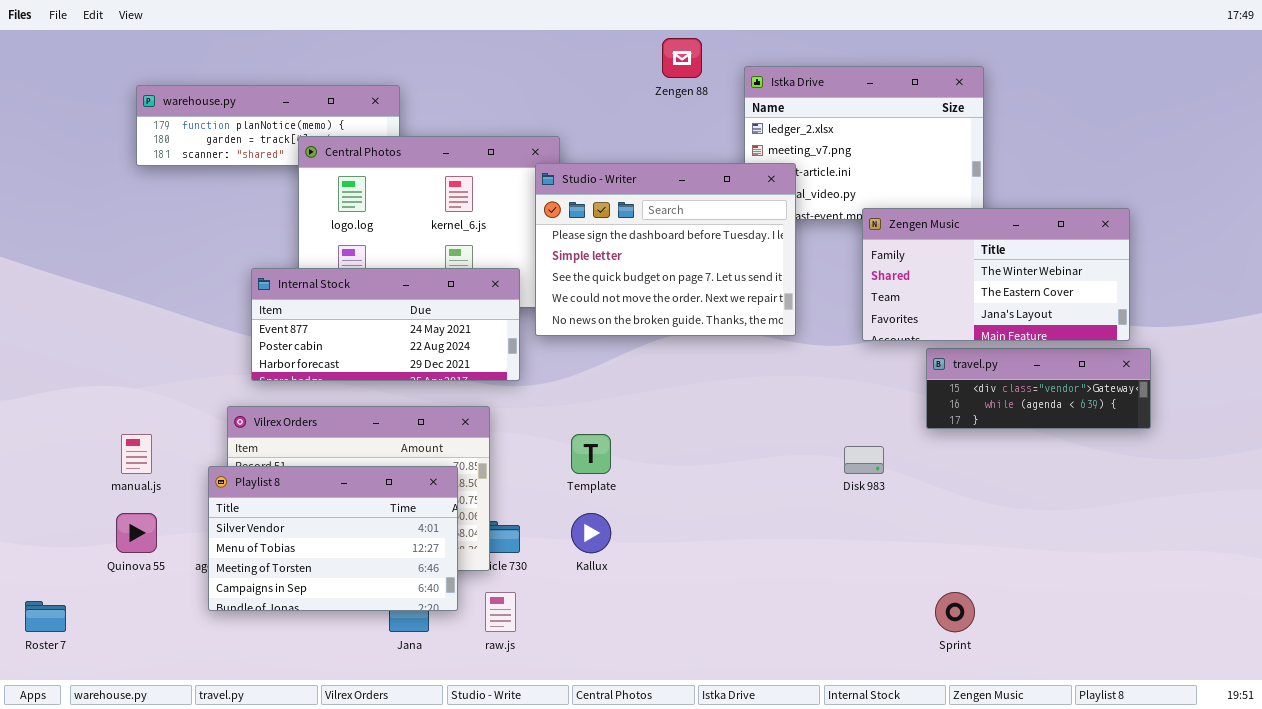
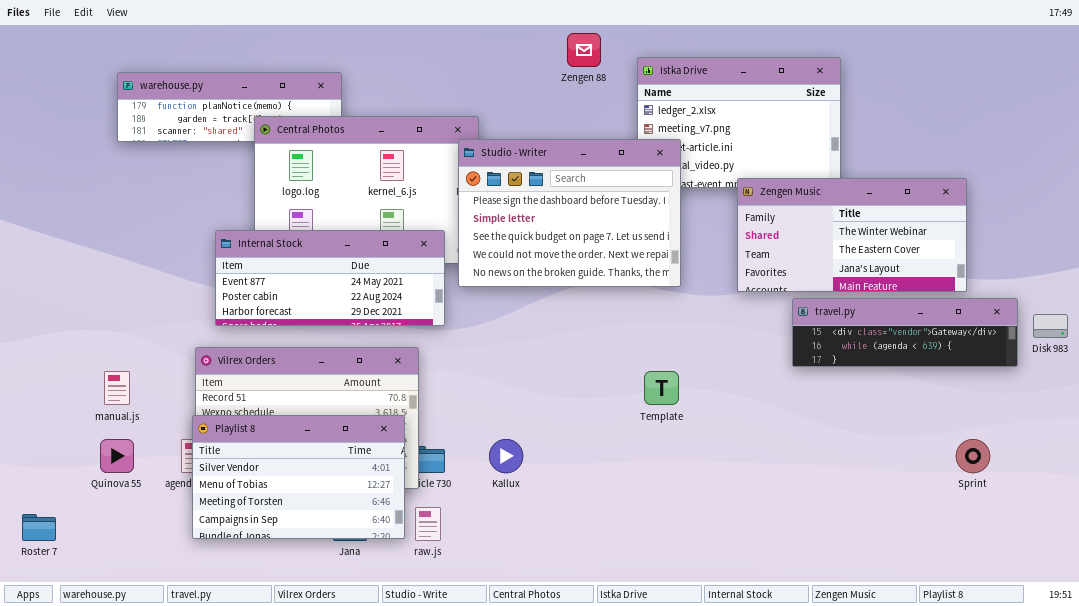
travel.py: [926,348,1151,429] -> [792,298,1018,367], resized
Template: [571,434,611,474] -> [644,371,679,405], moved
Disk 983: [844,446,884,474] -> [1033,314,1068,338], moved
Playlist 8: [208,466,458,611] -> [192,415,405,539], moved
Sprint: [935,592,975,632] -> [956,439,990,473], moved

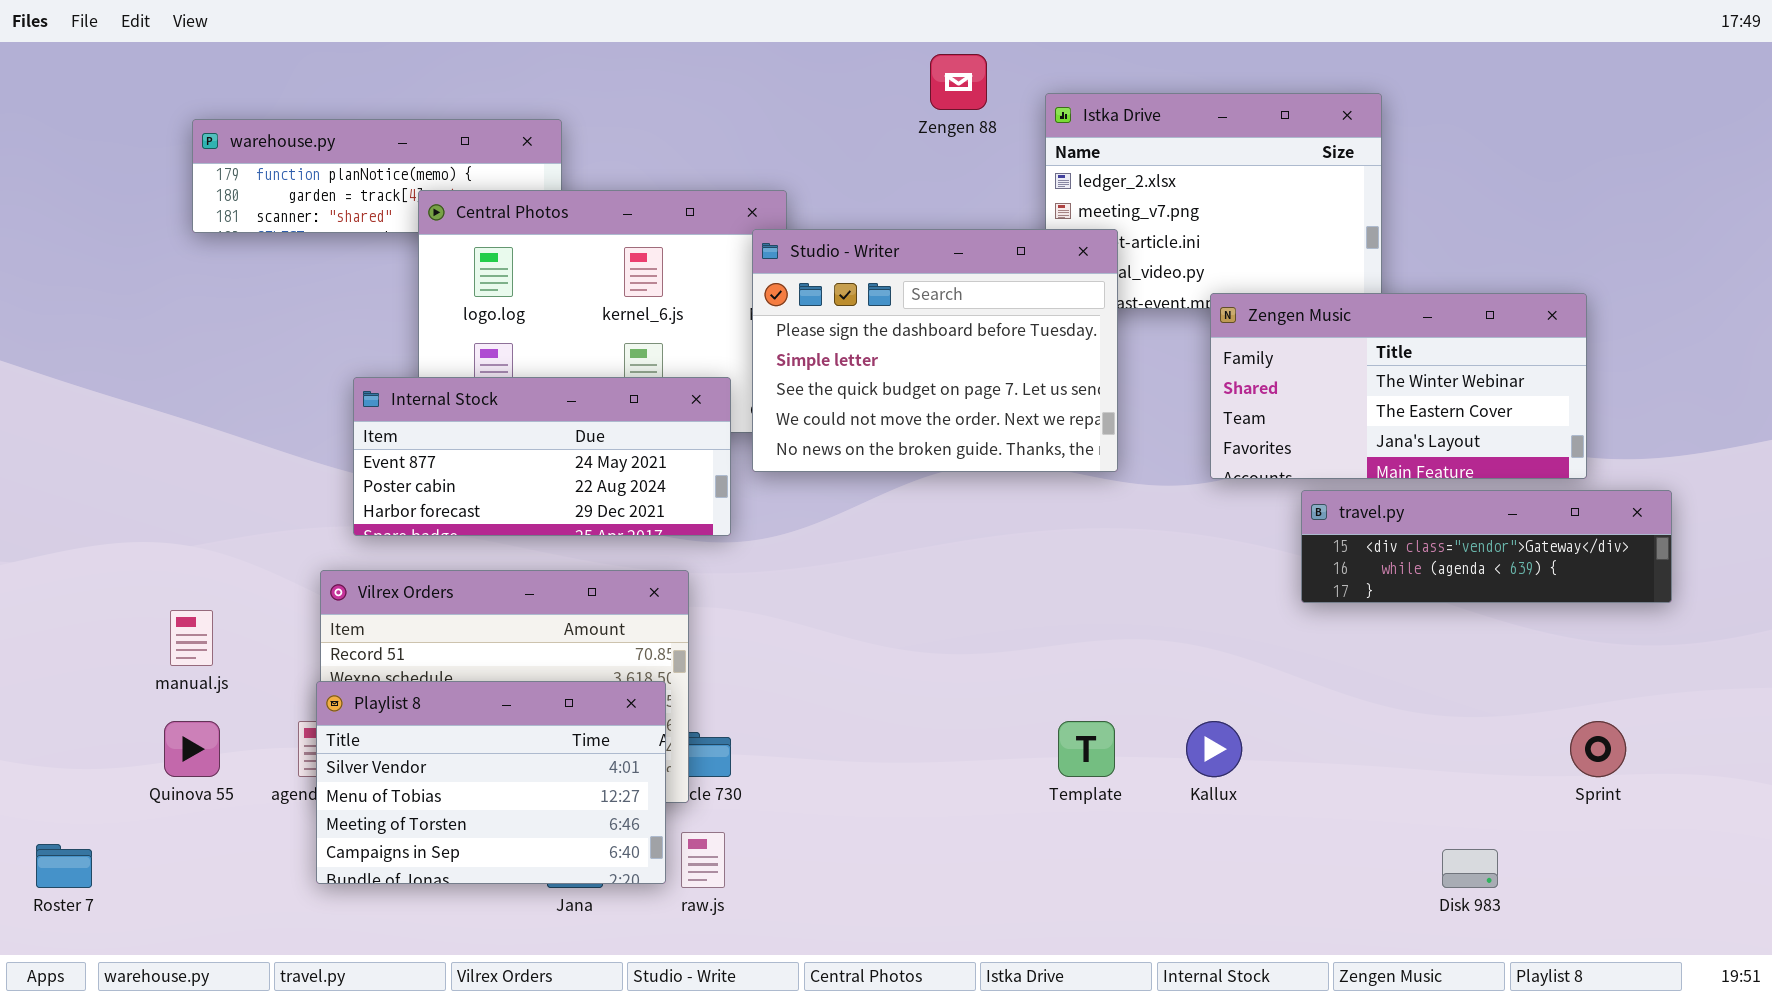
Disk 983: [1033,314,1068,338] -> [1442,849,1498,888], moved
Template: [644,371,679,405] -> [1058,721,1115,777], moved
Kallux: [489,439,523,473] -> [1186,721,1242,777], moved

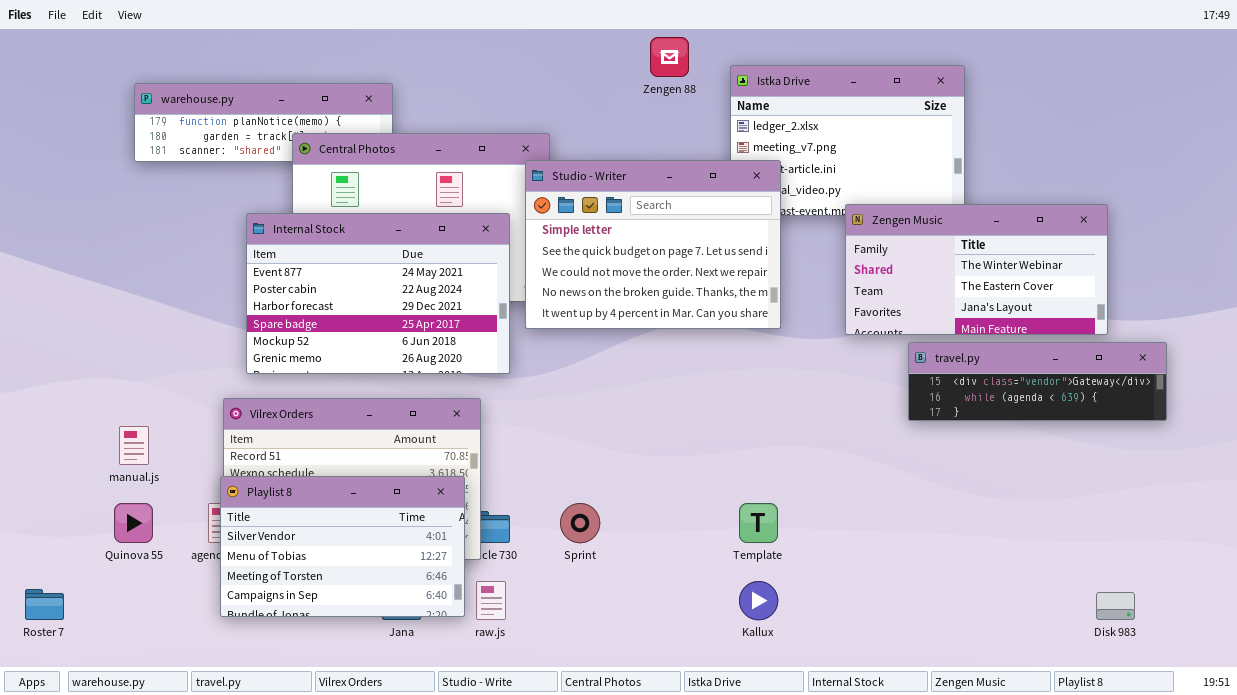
Studio - Writer: [752,229,1118,472] -> [525,160,781,329], scrolled down 1 row
Internal Stock: [353,377,731,536] -> [246,213,510,374], resized
Kallux: [1186,721,1242,777] -> [739,581,778,620], moved
Sprint: [1570,721,1626,777] -> [560,503,600,543], moved
Disk 983: [1442,849,1498,888] -> [1096,592,1135,620], moved

